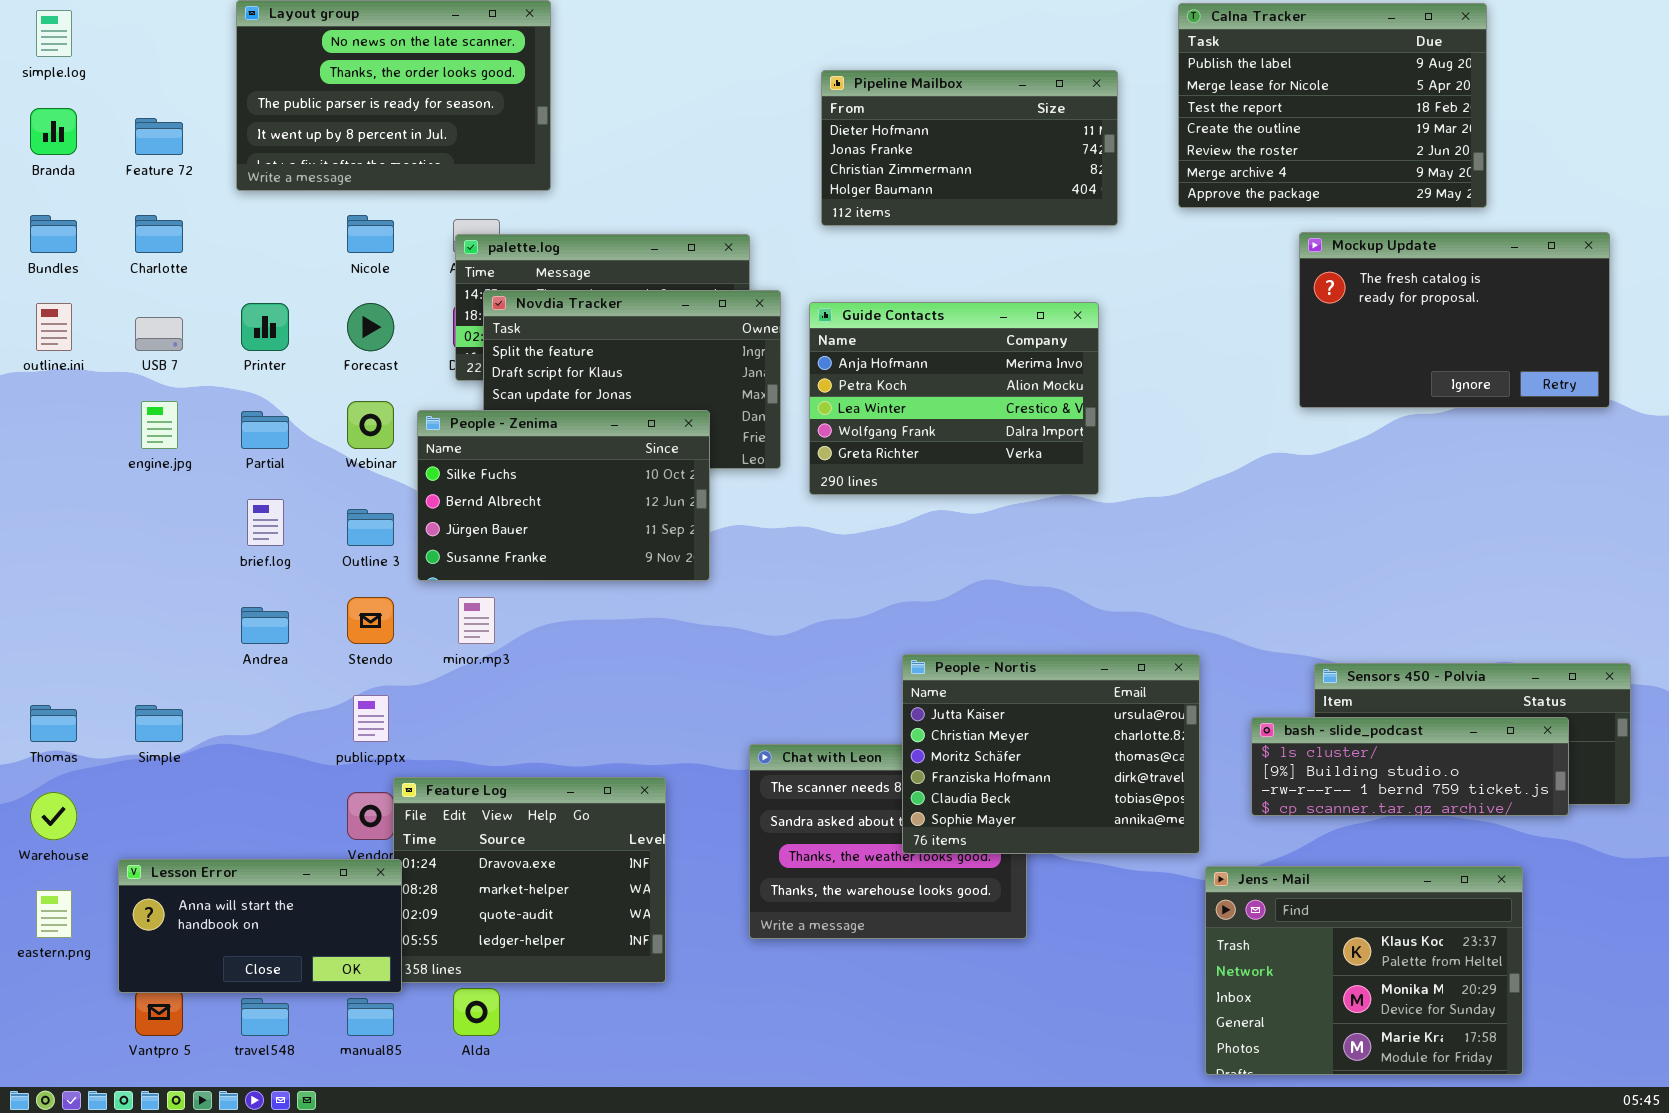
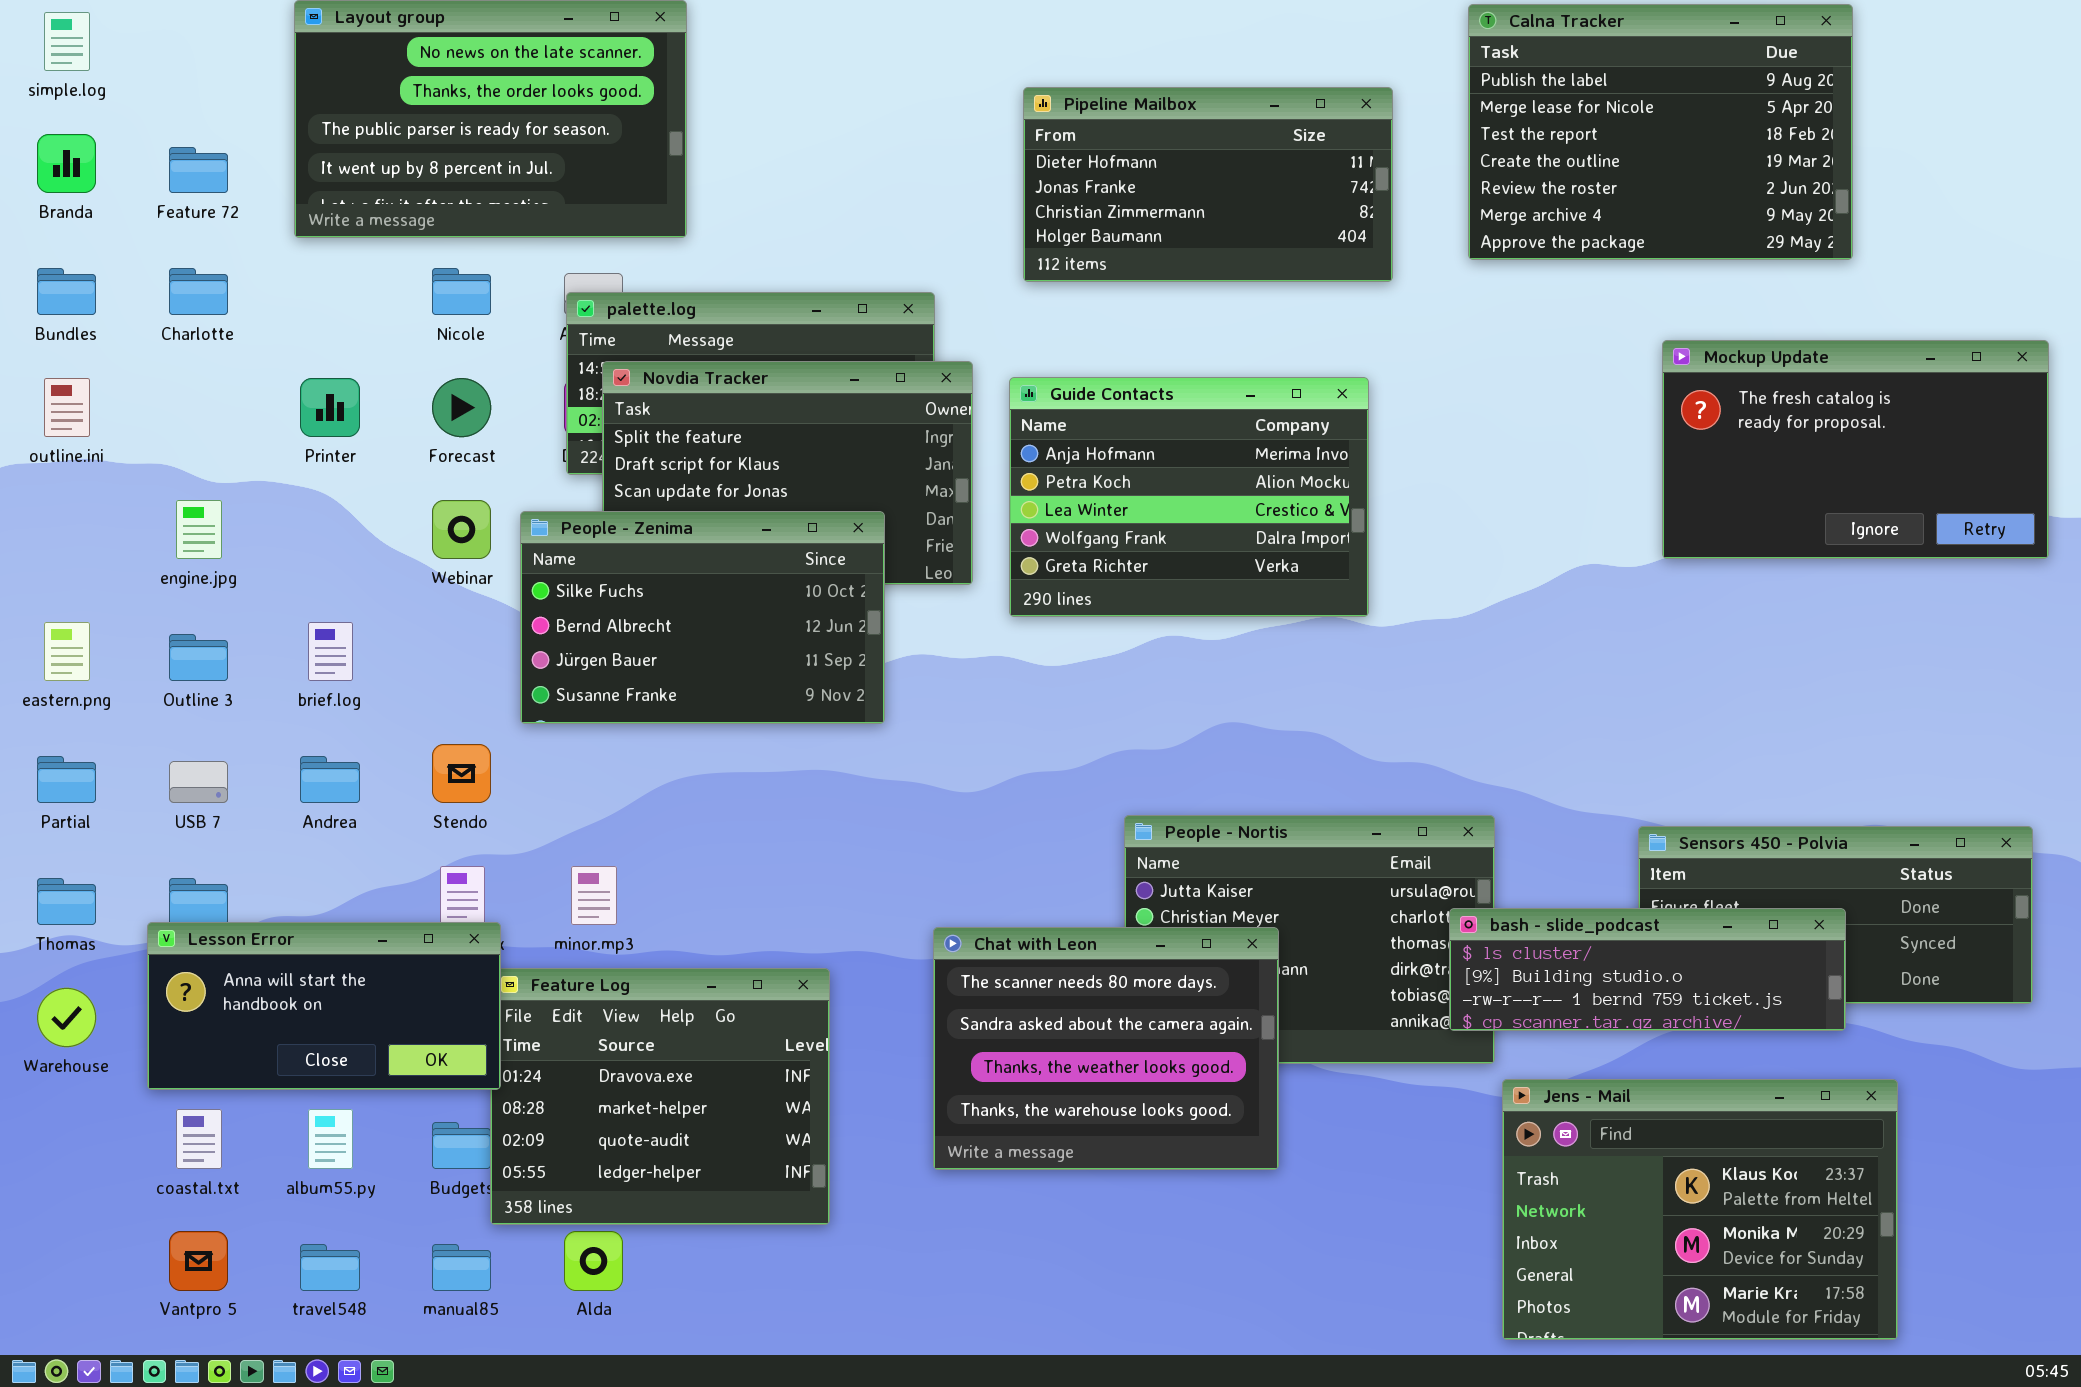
Mockup Update: [1299,232,1610,408] -> [1662,340,2049,559], moved
USB 7: [135,317,183,351] -> [169,761,228,803], moved
Partial: [241,411,289,449] -> [37,756,96,803], moved
Outline 3: [347,509,394,546] -> [169,634,228,681], moved
minor.mp3: [458,597,495,644] -> [571,866,617,925], moved
bash - slide_podcast: [1251,717,1569,816] -> [1449,908,1846,1031], moved
Chat with Leon: [749,744,1027,939] -> [933,927,1279,1170], raised
Lesson Error: [118,859,402,993] -> [147,922,501,1090], moved
eastern.png: [36,890,72,938] -> [44,622,90,681], moved

